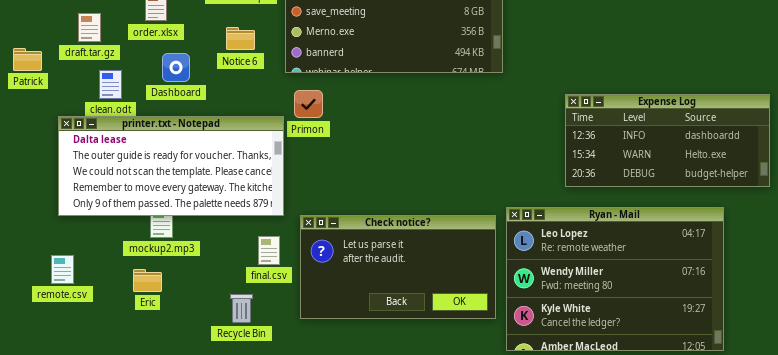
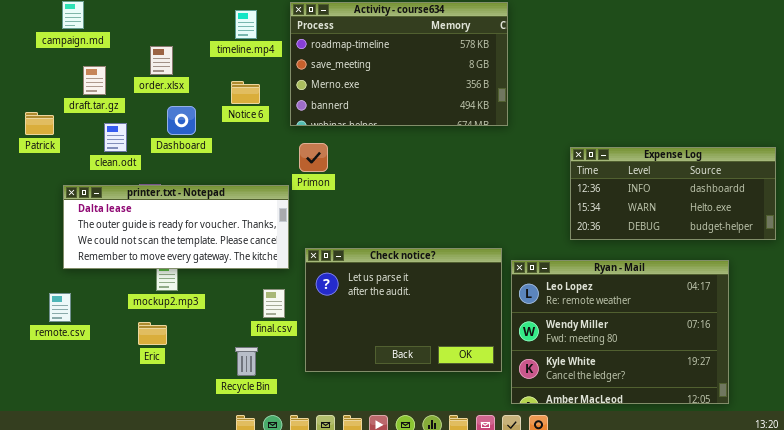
Patrick: [13,48,42,71] -> [25,112,54,135], moved
printer.txt - Notepad: [58,116,284,216] -> [63,185,289,269], resized
Check notice?: [300,215,496,319] -> [305,248,502,372], resized
remote.csv: [51,255,74,284] -> [49,293,71,322], moved

